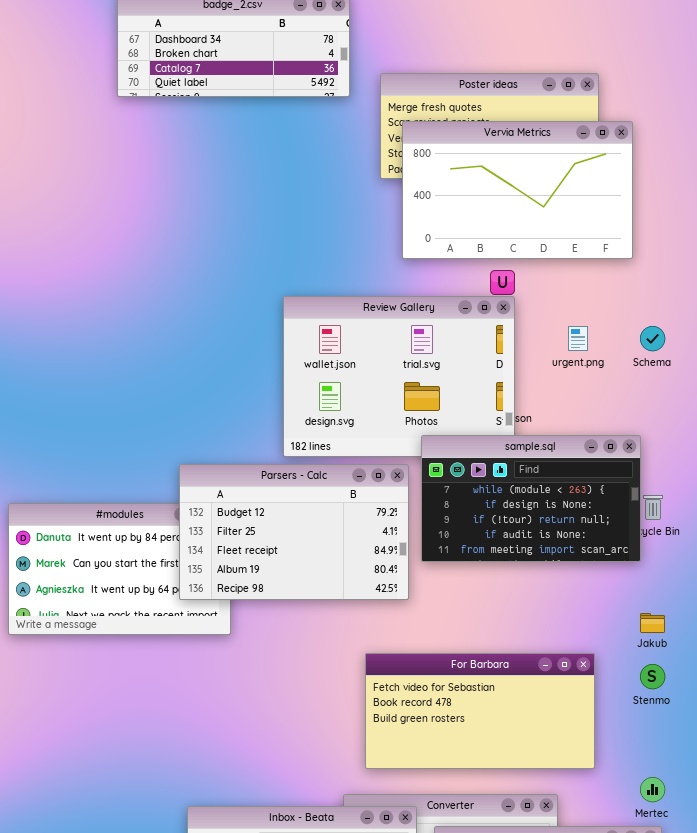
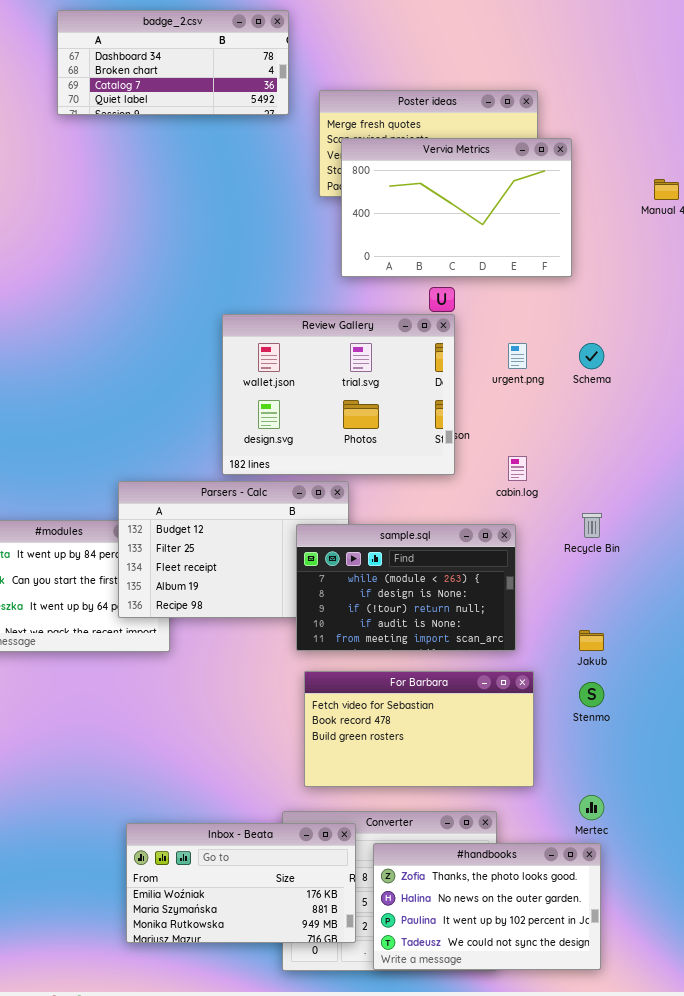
sample.sql: [421,435,641,562] -> [296,524,516,651], moved

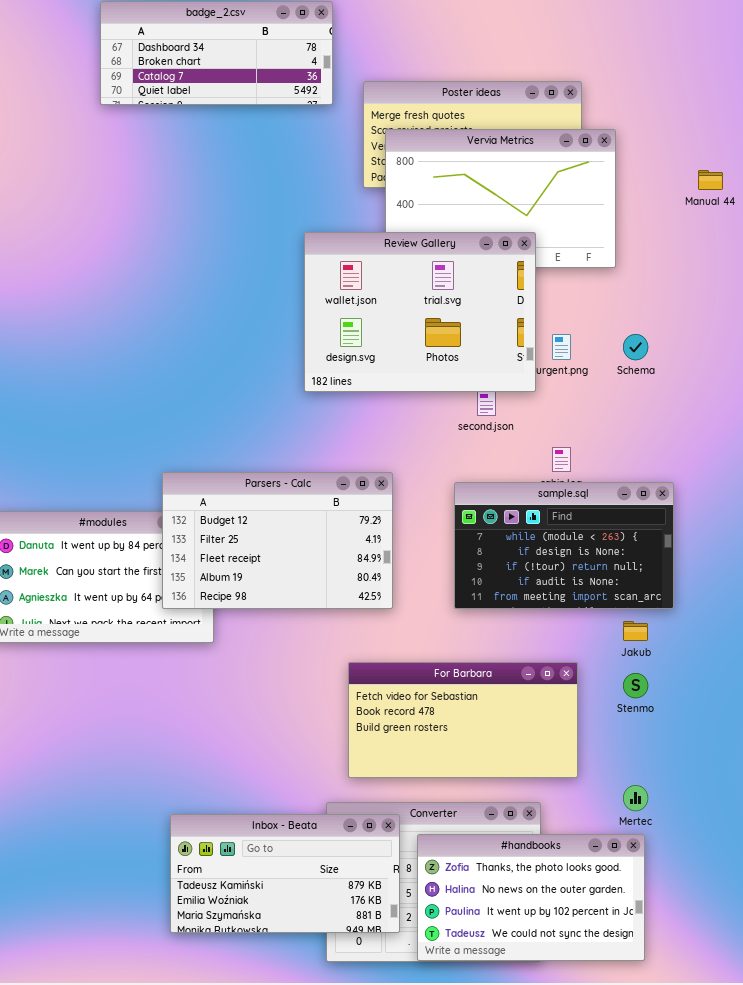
Review Gallery: [222,314,455,475] -> [304,232,536,392], moved
sample.sql: [296,524,516,651] -> [454,482,674,609], moved
Inbox - Beata: [126,823,356,943] -> [170,814,400,933], scrolled up 1 row

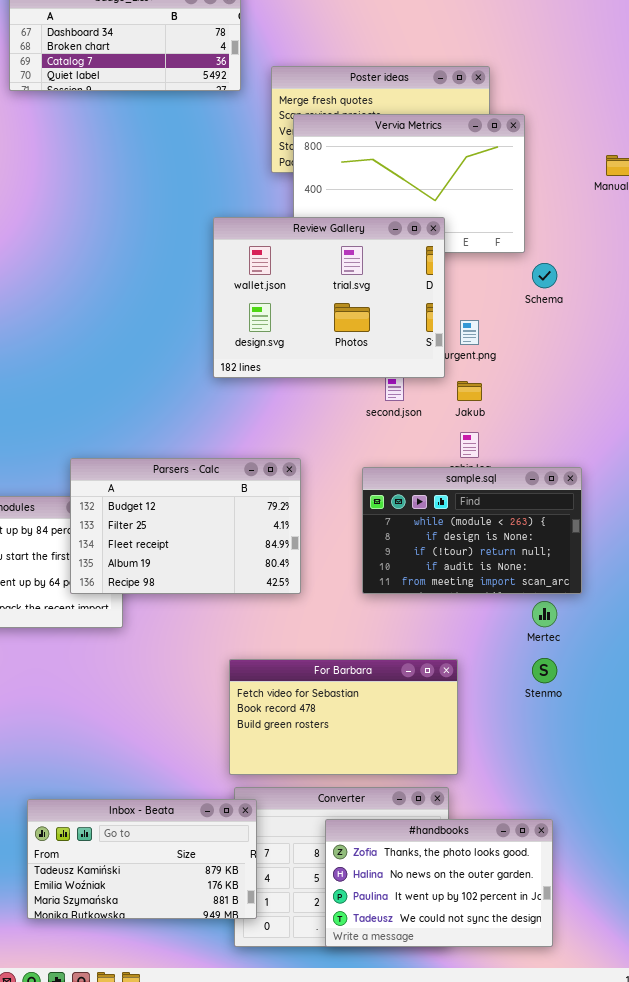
Schema: [623,334,648,360] -> [532,263,557,288], moved
Jakub: [623,621,648,641] -> [457,381,482,401], moved
For Barbara: [348,662,578,778] -> [229,659,458,775], moved
Mertec: [623,785,648,811] -> [532,601,557,627], moved
Inbox - Beata: [170,814,400,933] -> [27,799,257,919], moved

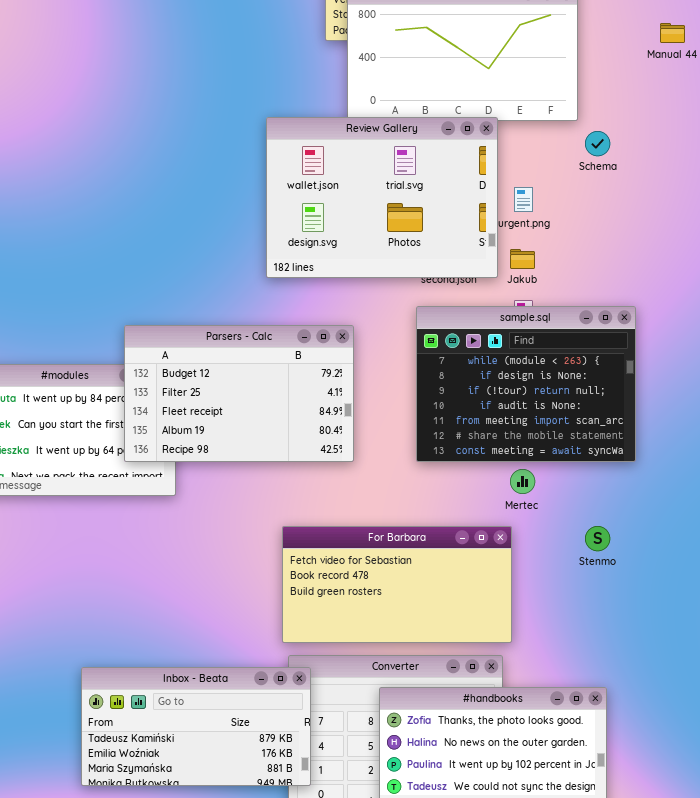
Review Gallery: [213,217,445,378] -> [266,117,498,278], moved
sample.sql: [362,467,582,594] -> [416,306,636,462], resized
Mertec: [532,601,557,627] -> [510,469,535,494], moved

